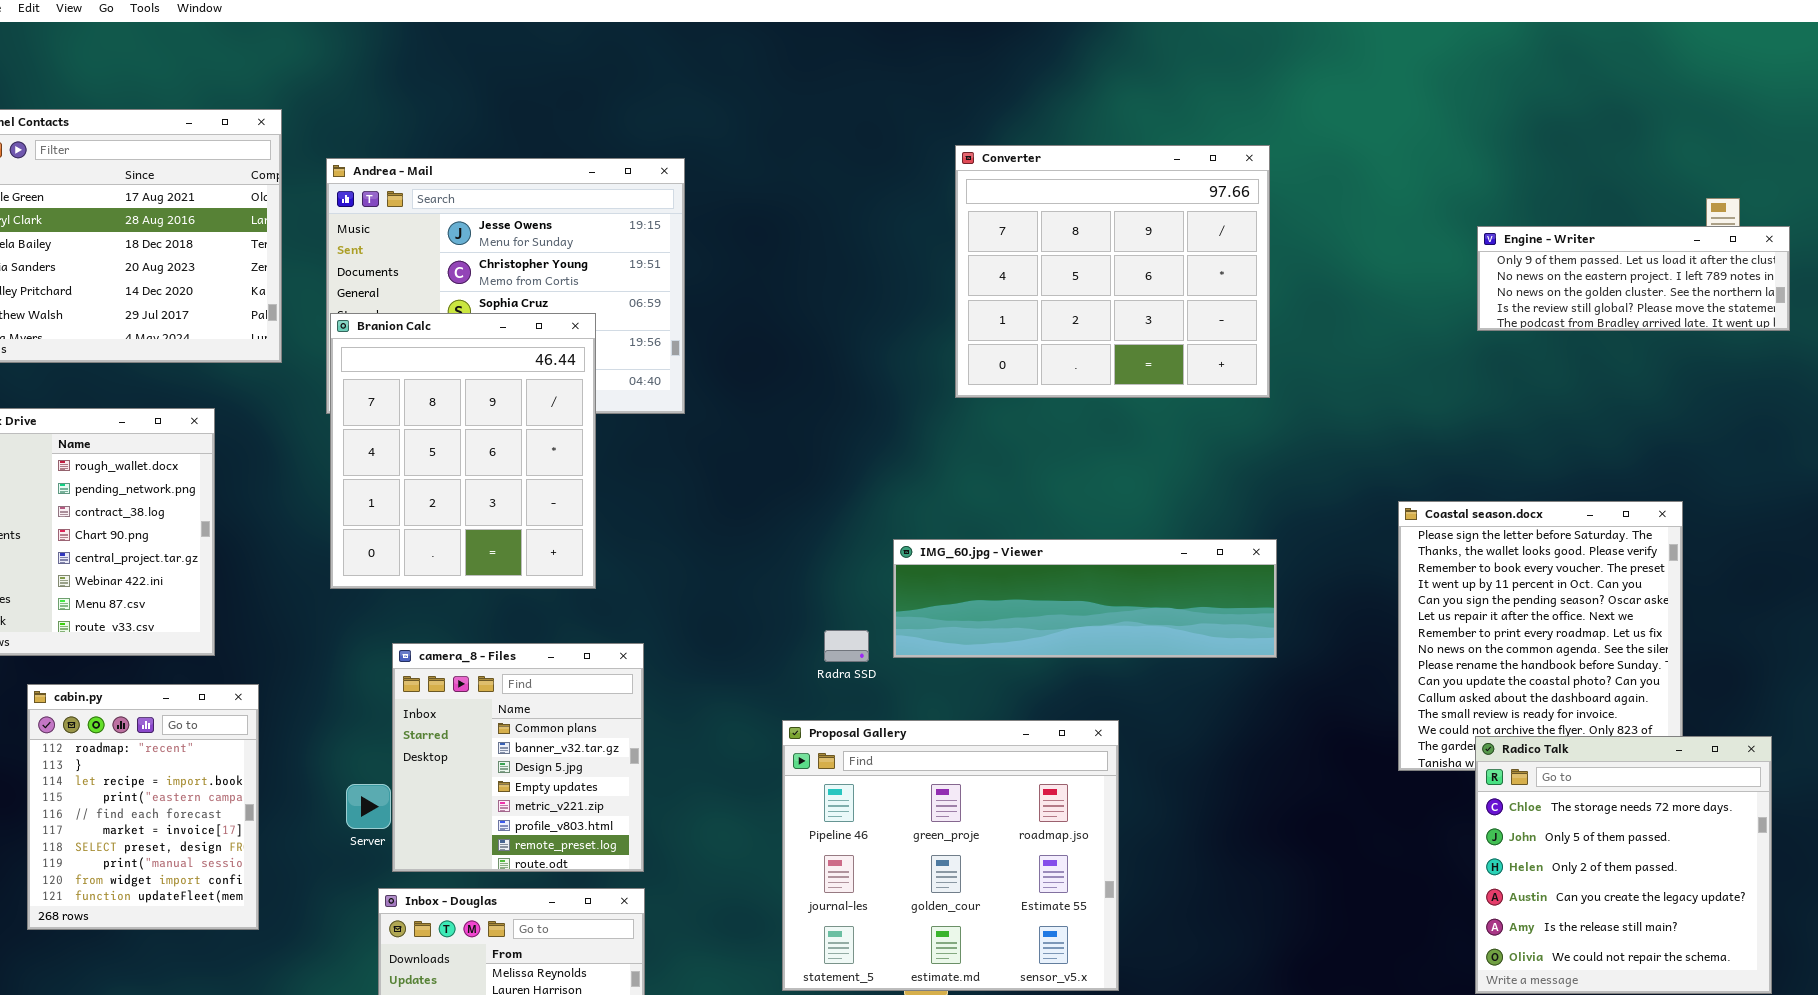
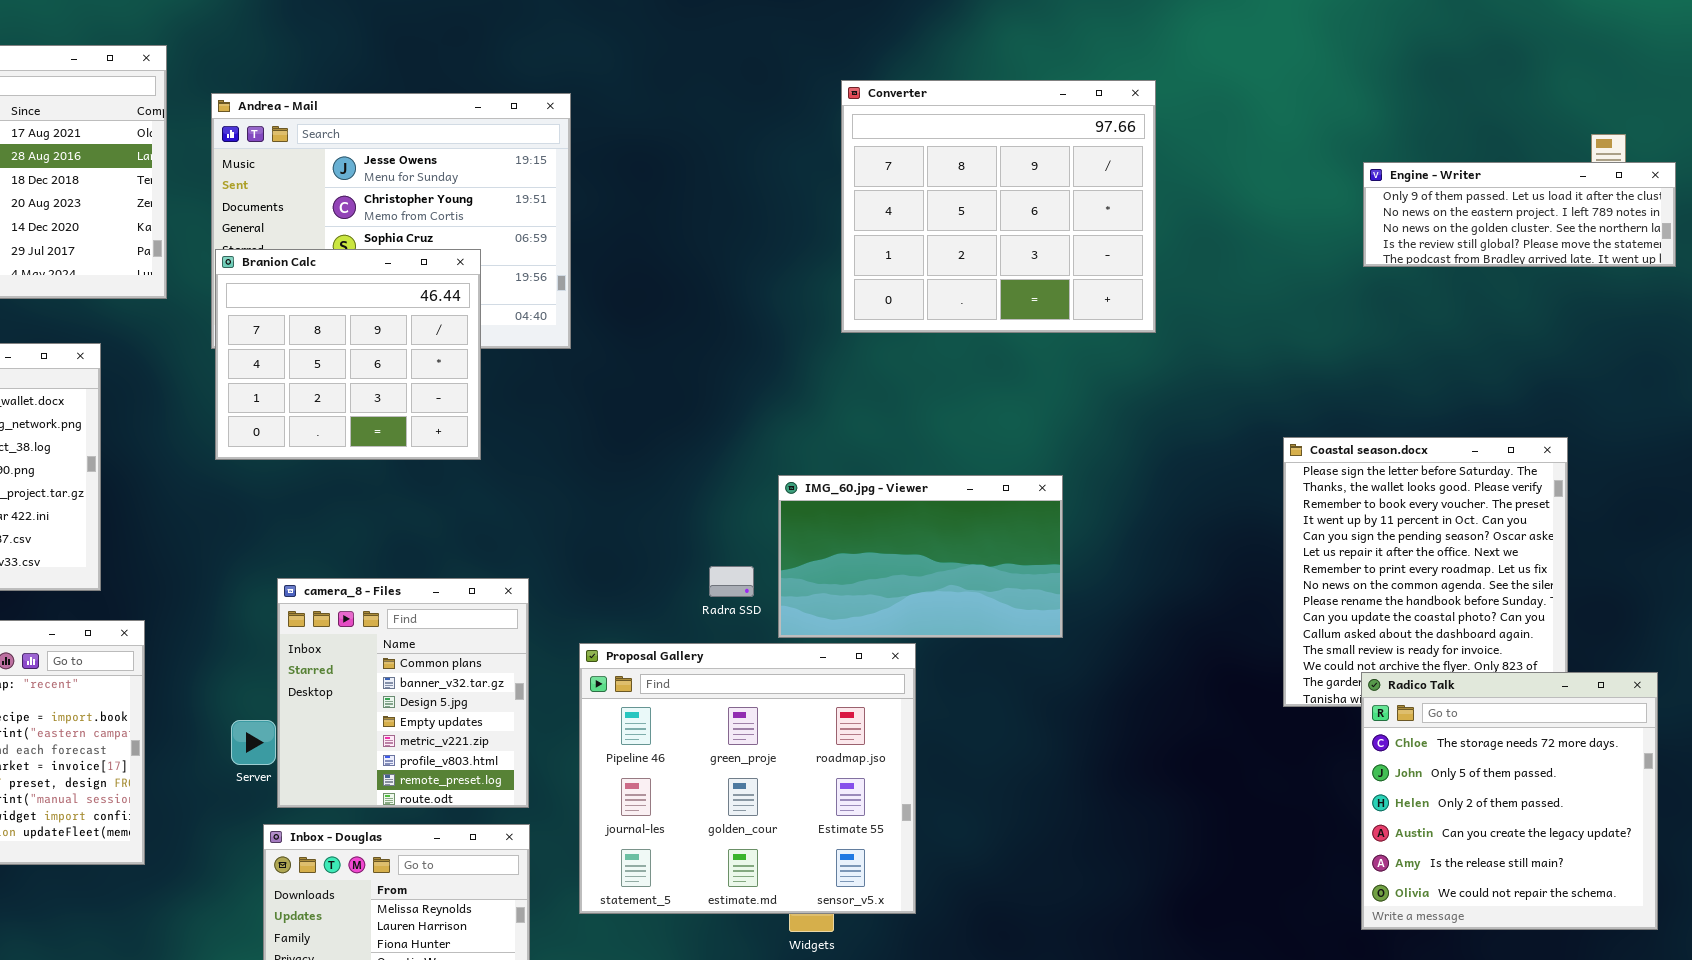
Branion Calc: [330,313,596,589] -> [215,249,481,460], resized
IMG_60.jpg - Viewer: [893,539,1277,658] -> [778,475,1063,638], resized
Proposal Gallery: [782,720,1119,991] -> [579,643,916,914], moved

